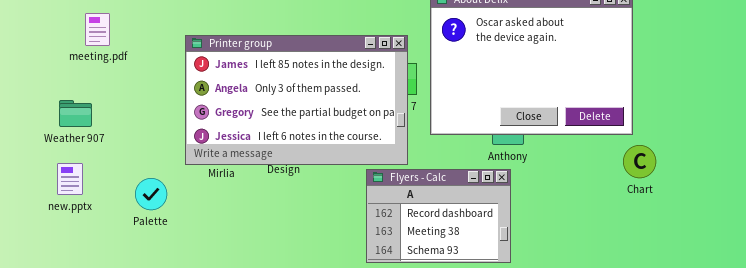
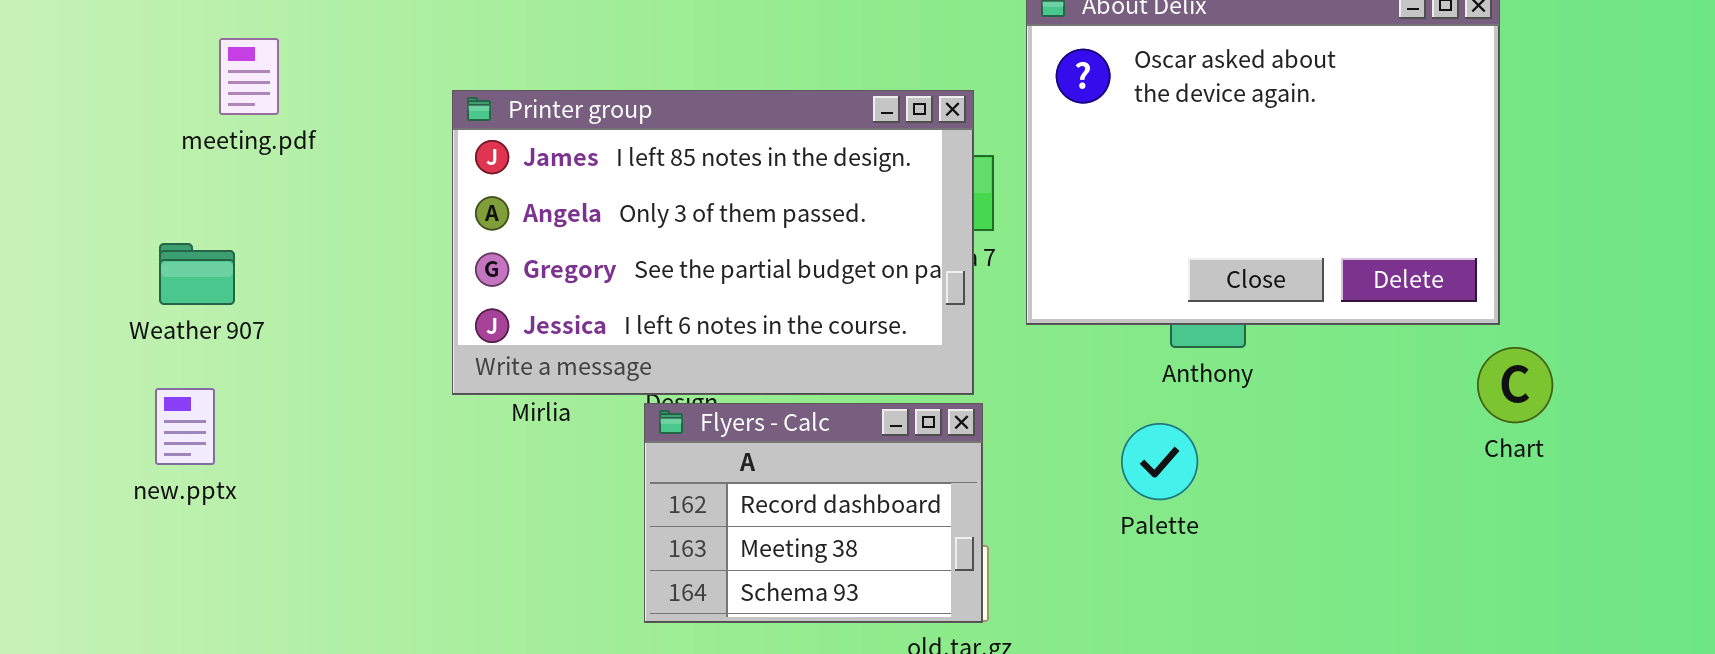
Flyers - Calc: [366,169,511,263] -> [644,403,983,623], moved
Palette: [135,178,167,210] -> [1121,423,1198,500], moved

